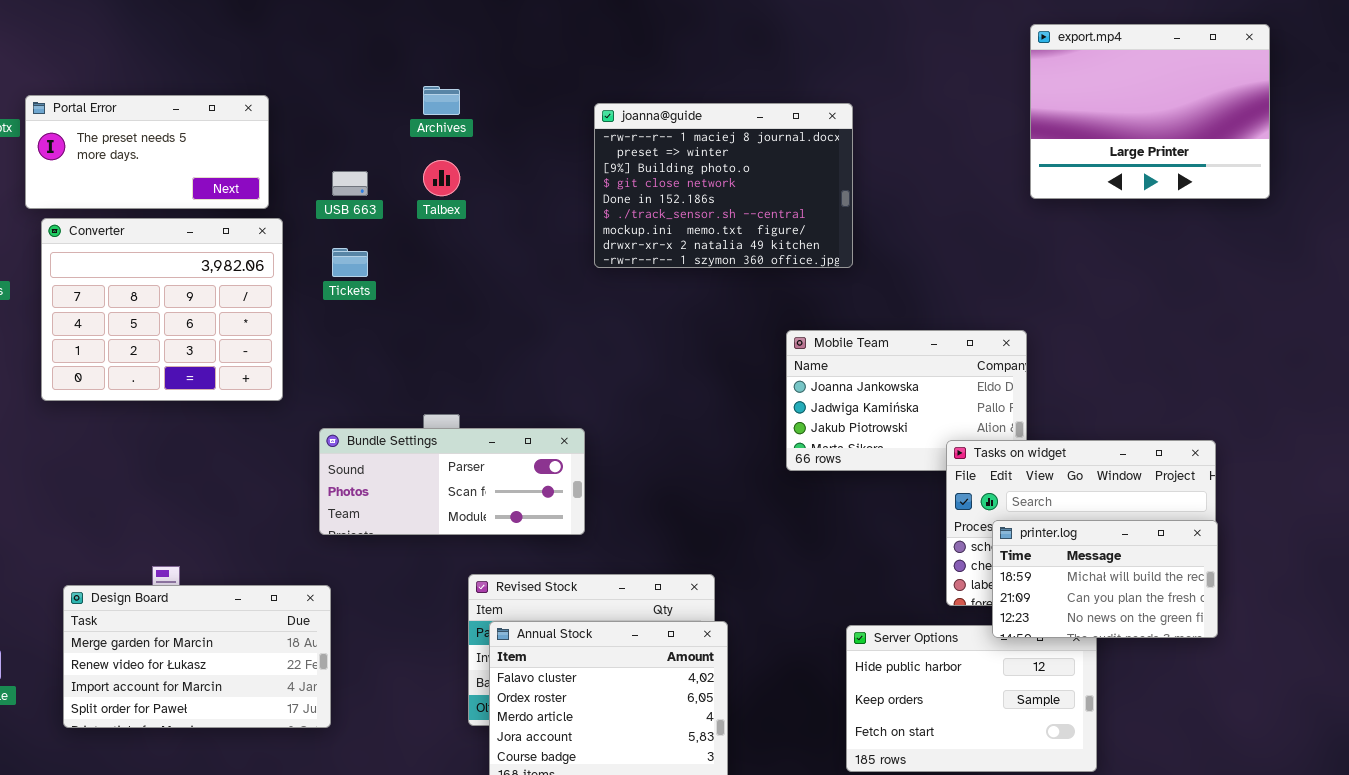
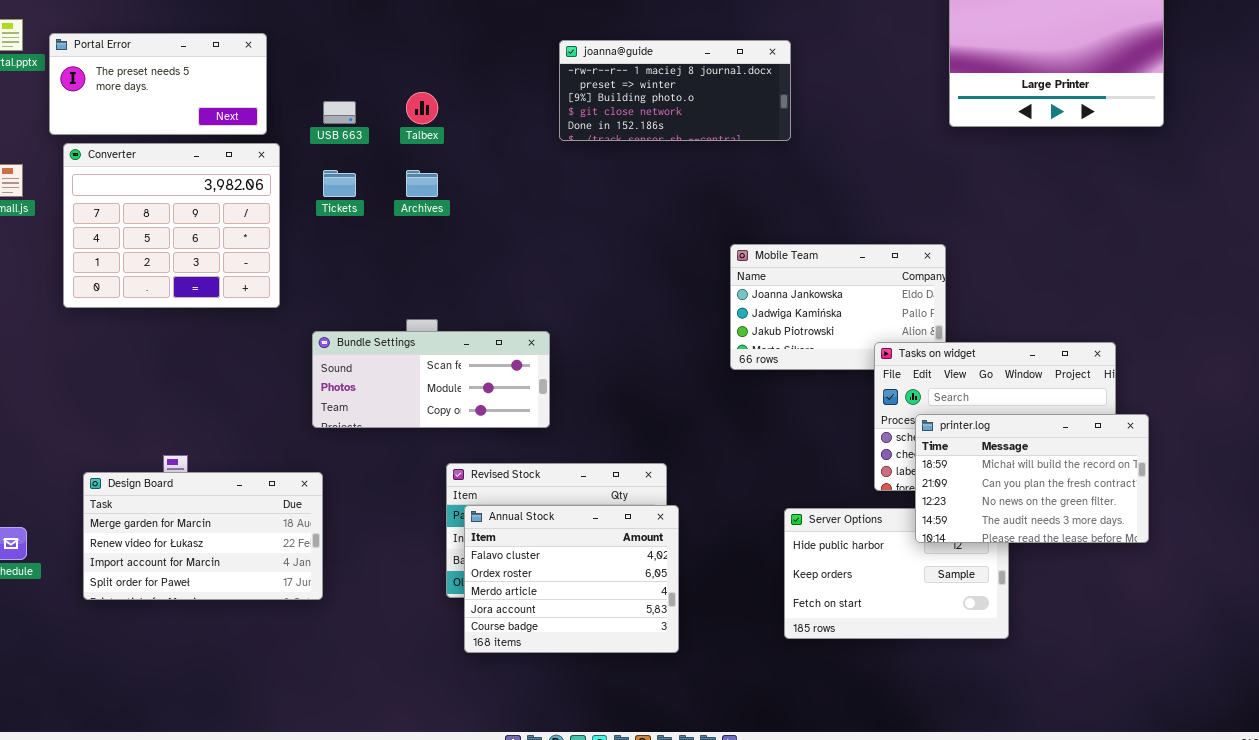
Archives: [423,86,460,115] -> [406,170,438,197], moved
joanna@guide: [594,103,853,268] -> [559,40,791,141], resized
Bundle Settings: [319,428,585,535] -> [312,331,550,428], scrolled down 1 row
printer.log: [992,520,1218,638] -> [915,414,1149,543], resized

